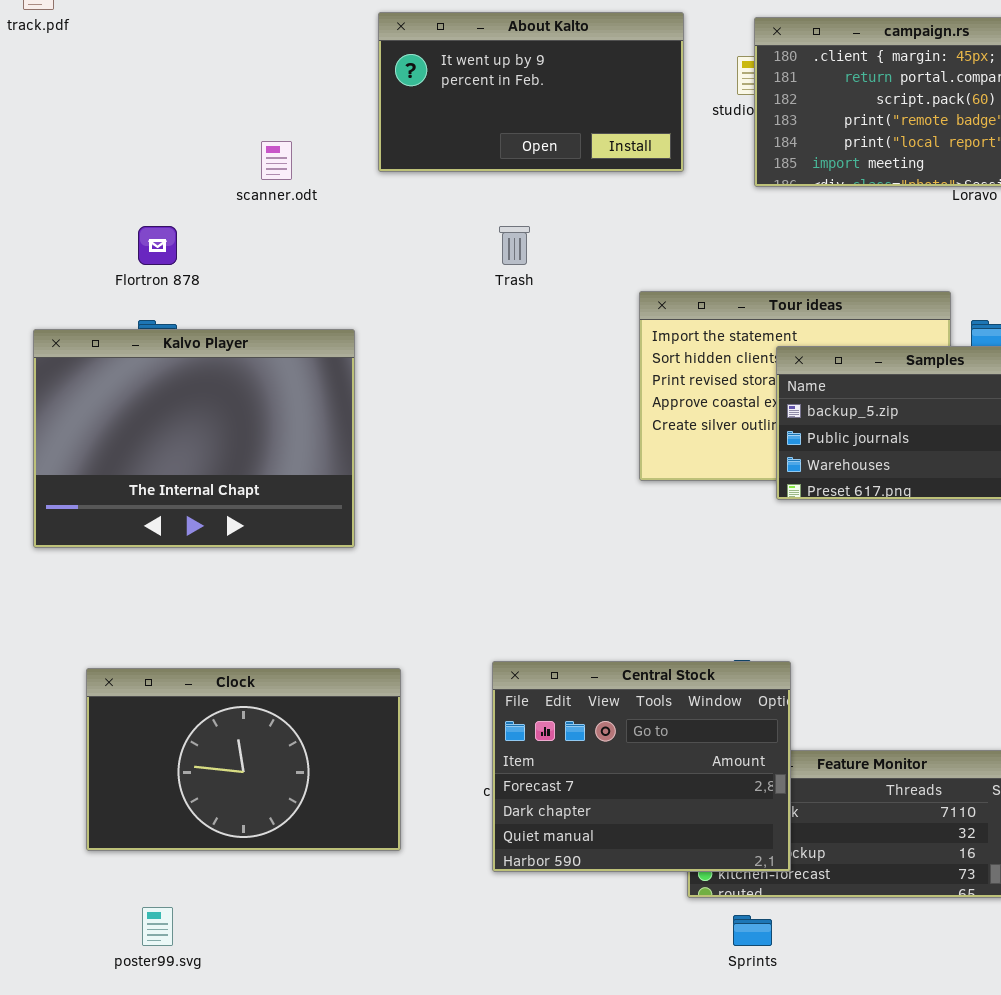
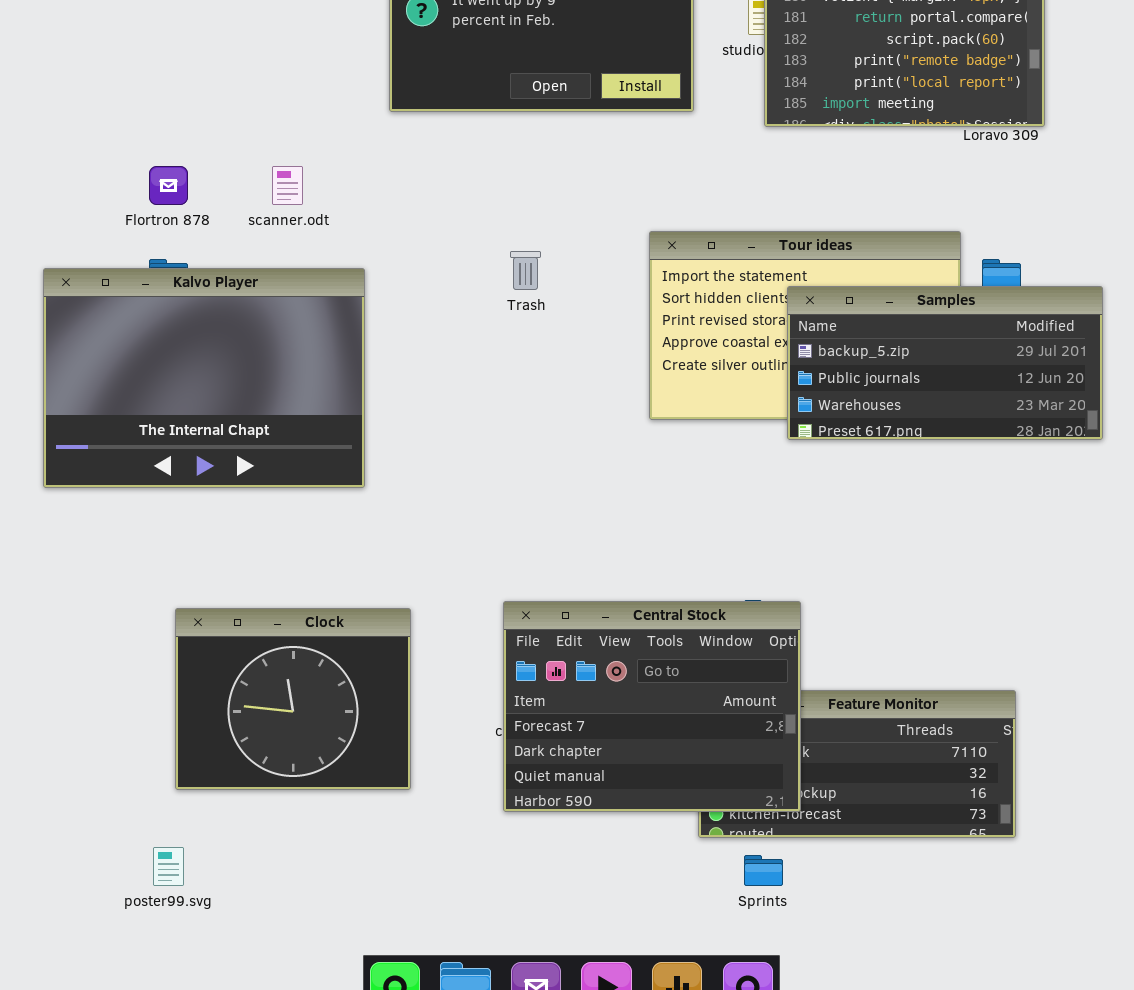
scanner.odt: [261,141,292,180] -> [272,166,303,205], moved
Trash: [499,226,530,265] -> [510,251,541,290], moved
Clock: [86,668,401,851] -> [175,608,411,790], resized

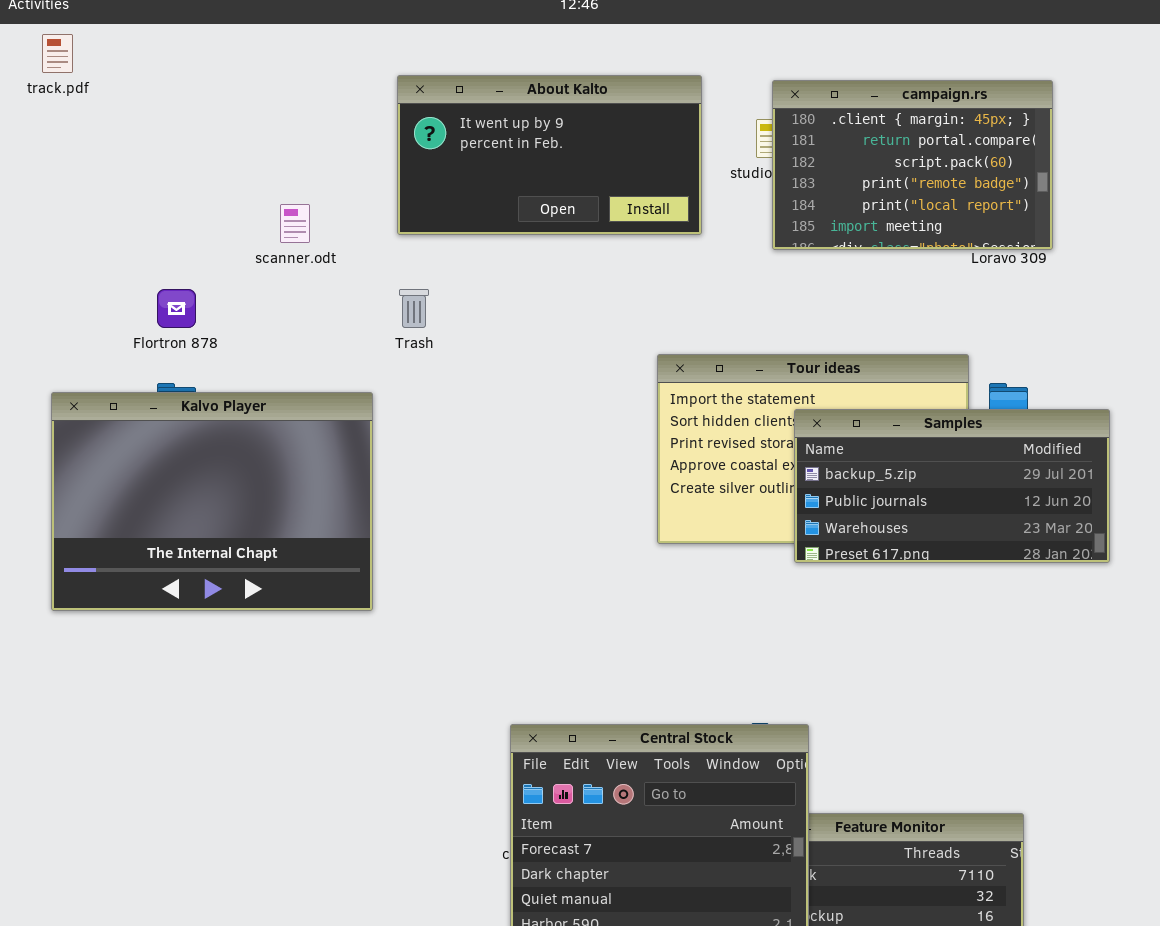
scanner.odt: [272,166,303,205] -> [280,204,310,243], moved
Trash: [510,251,541,290] -> [399,289,429,328], moved
Clock: [175,608,411,790] -> none, closed

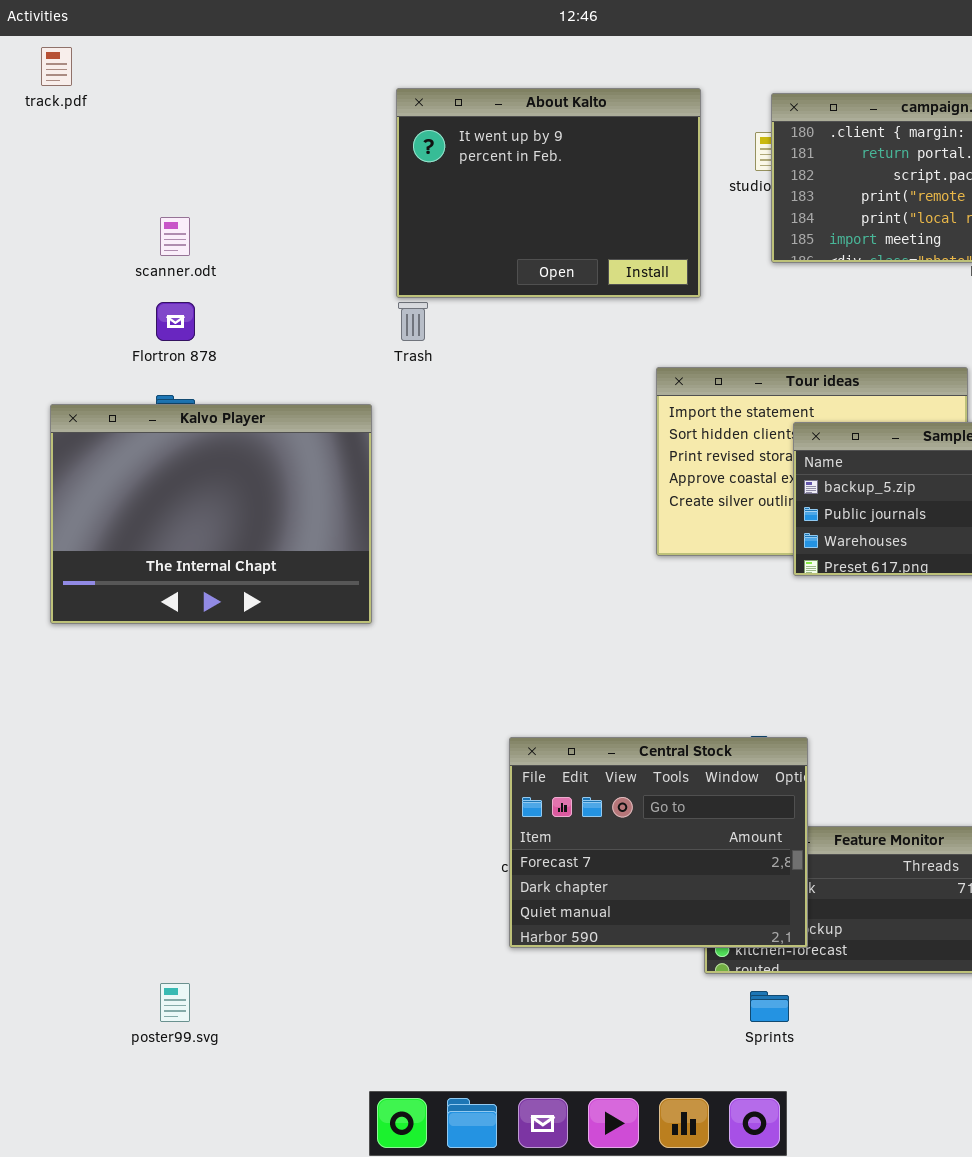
About Kalto: [397,75,702,235] -> [396,88,701,298], resized
scanner.odt: [280,204,310,243] -> [160,217,190,256], moved

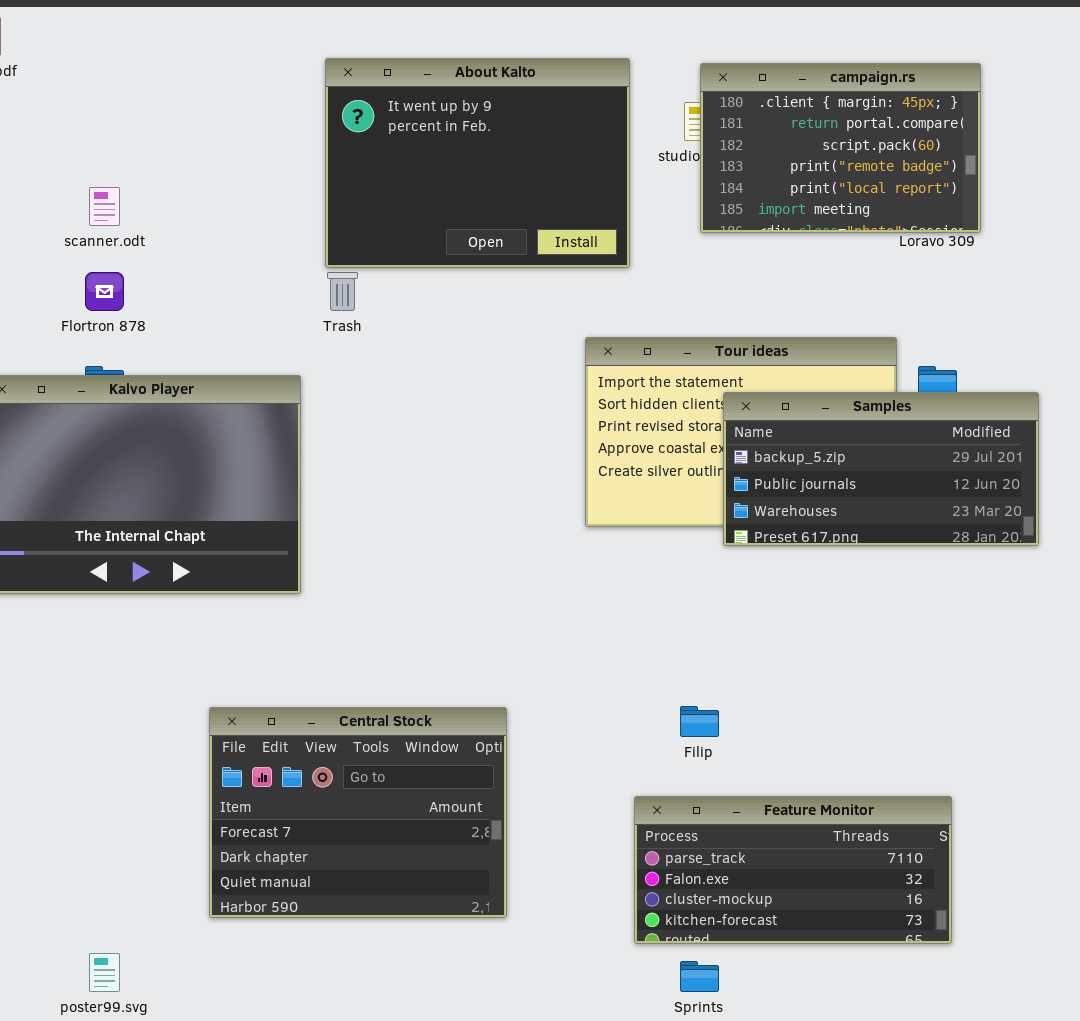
Central Stock: [509,737,808,948] -> [209,707,507,918], moved

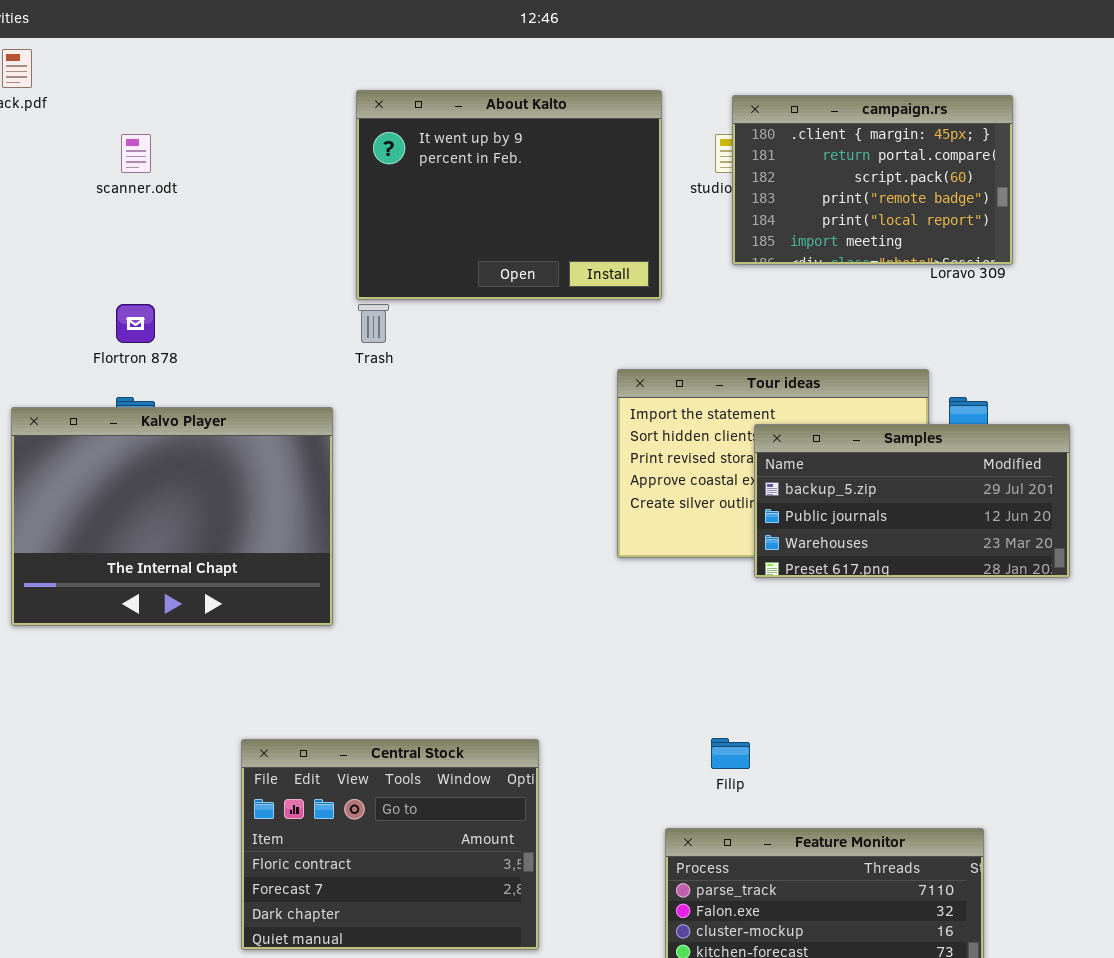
scanner.odt: [89,187,120,226] -> [121,134,151,173], moved
Central Stock: [209,707,507,918] -> [241,739,539,950], scrolled up 1 row

